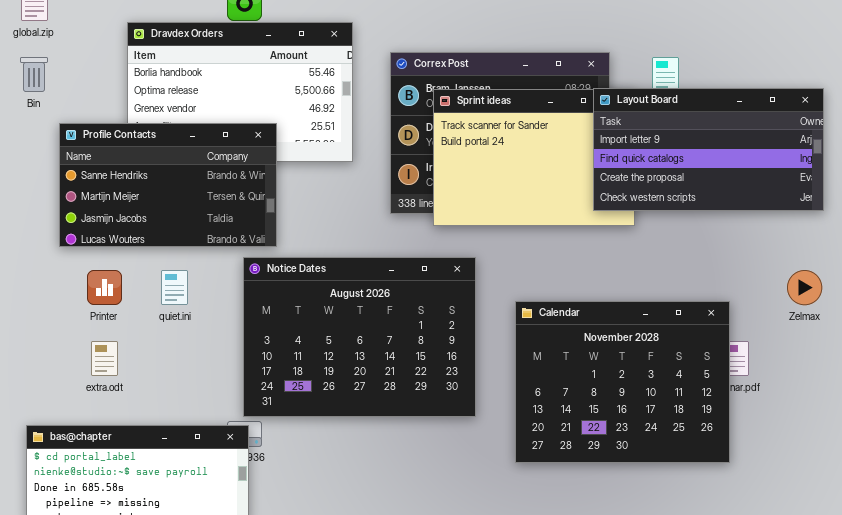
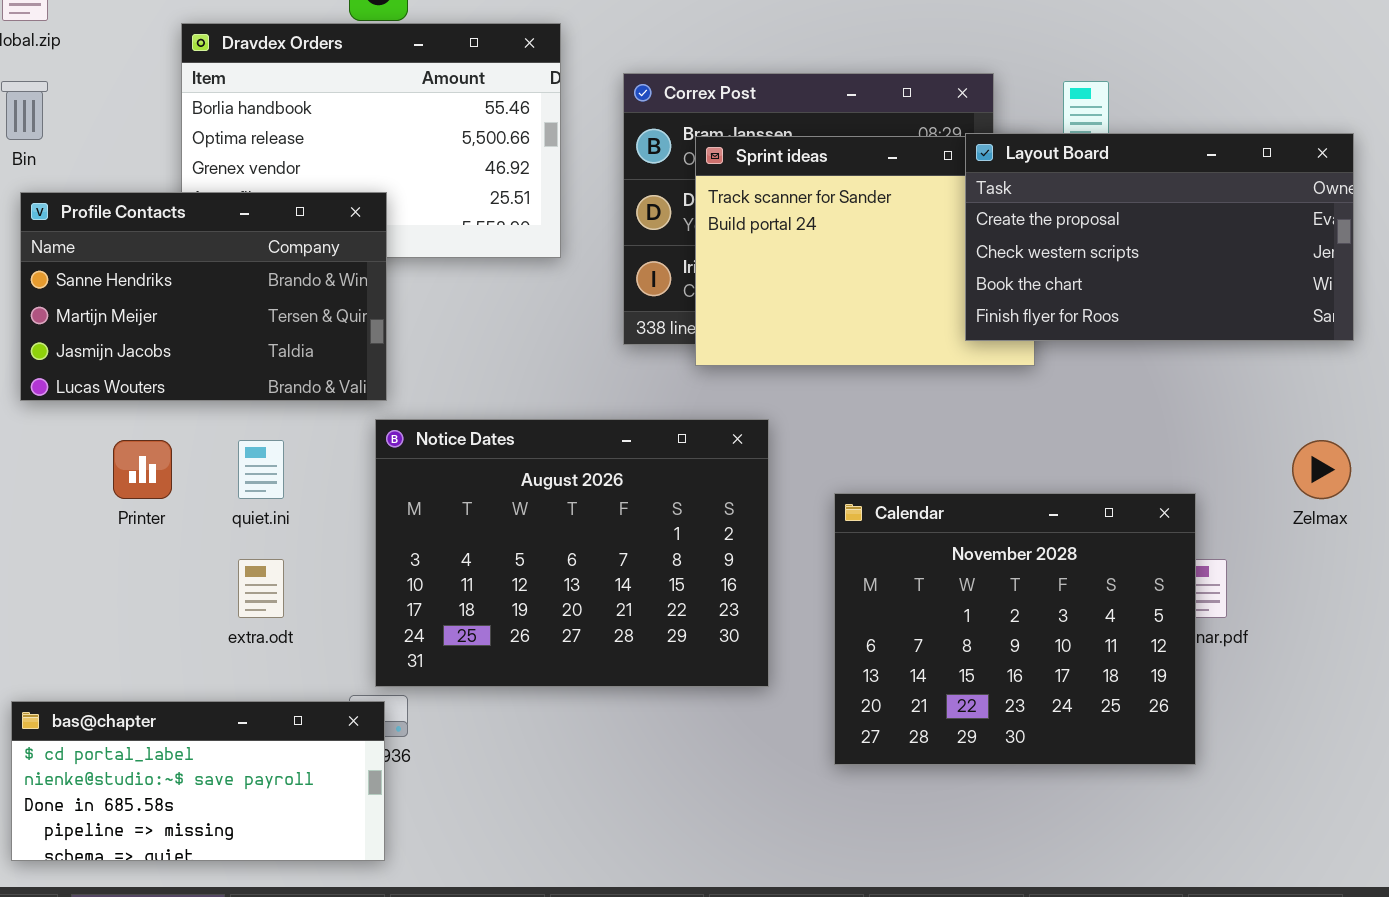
Layout Board: [593,88,824,211] -> [965,133,1354,341], scrolled down 2 rows
Profile Contacts: [59,123,277,247] -> [20,192,387,401], moved
extra.odt: [91,341,118,376] -> [238,559,284,618], moved

